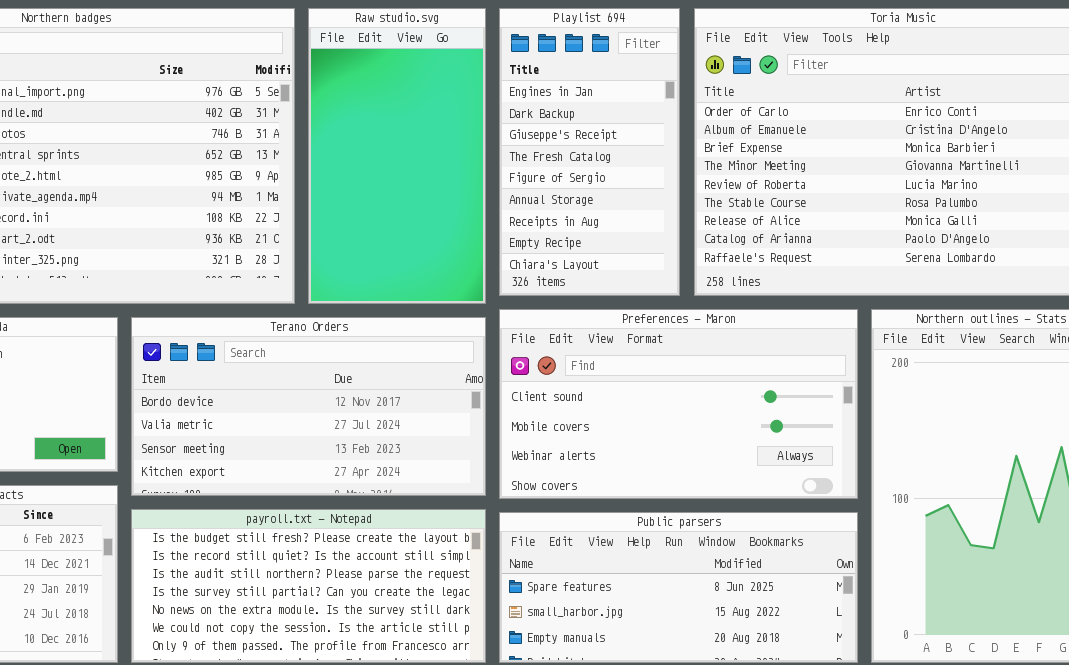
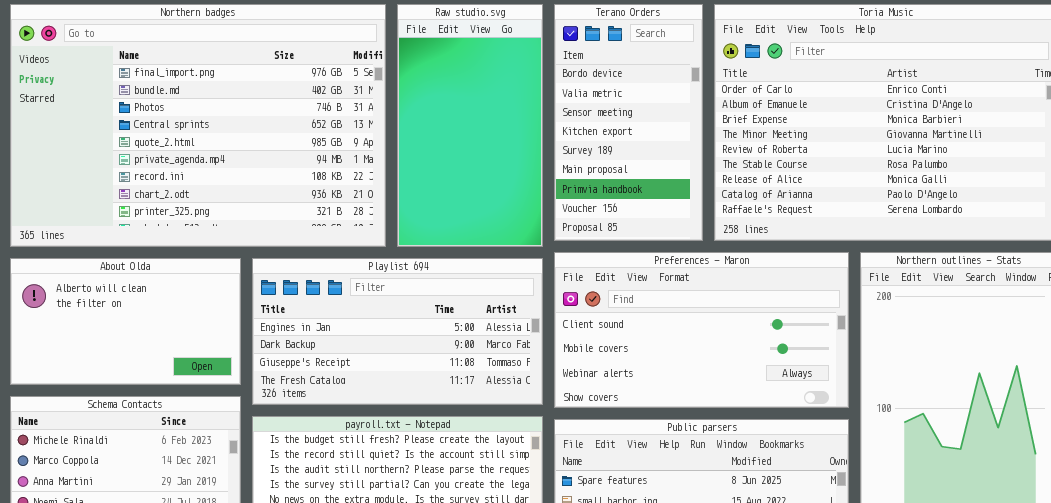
Playlist 694: [499,8,680,296] -> [252,258,543,405], moved, resized
Terano Orders: [131,317,486,496] -> [554,4,703,241], moved, resized

